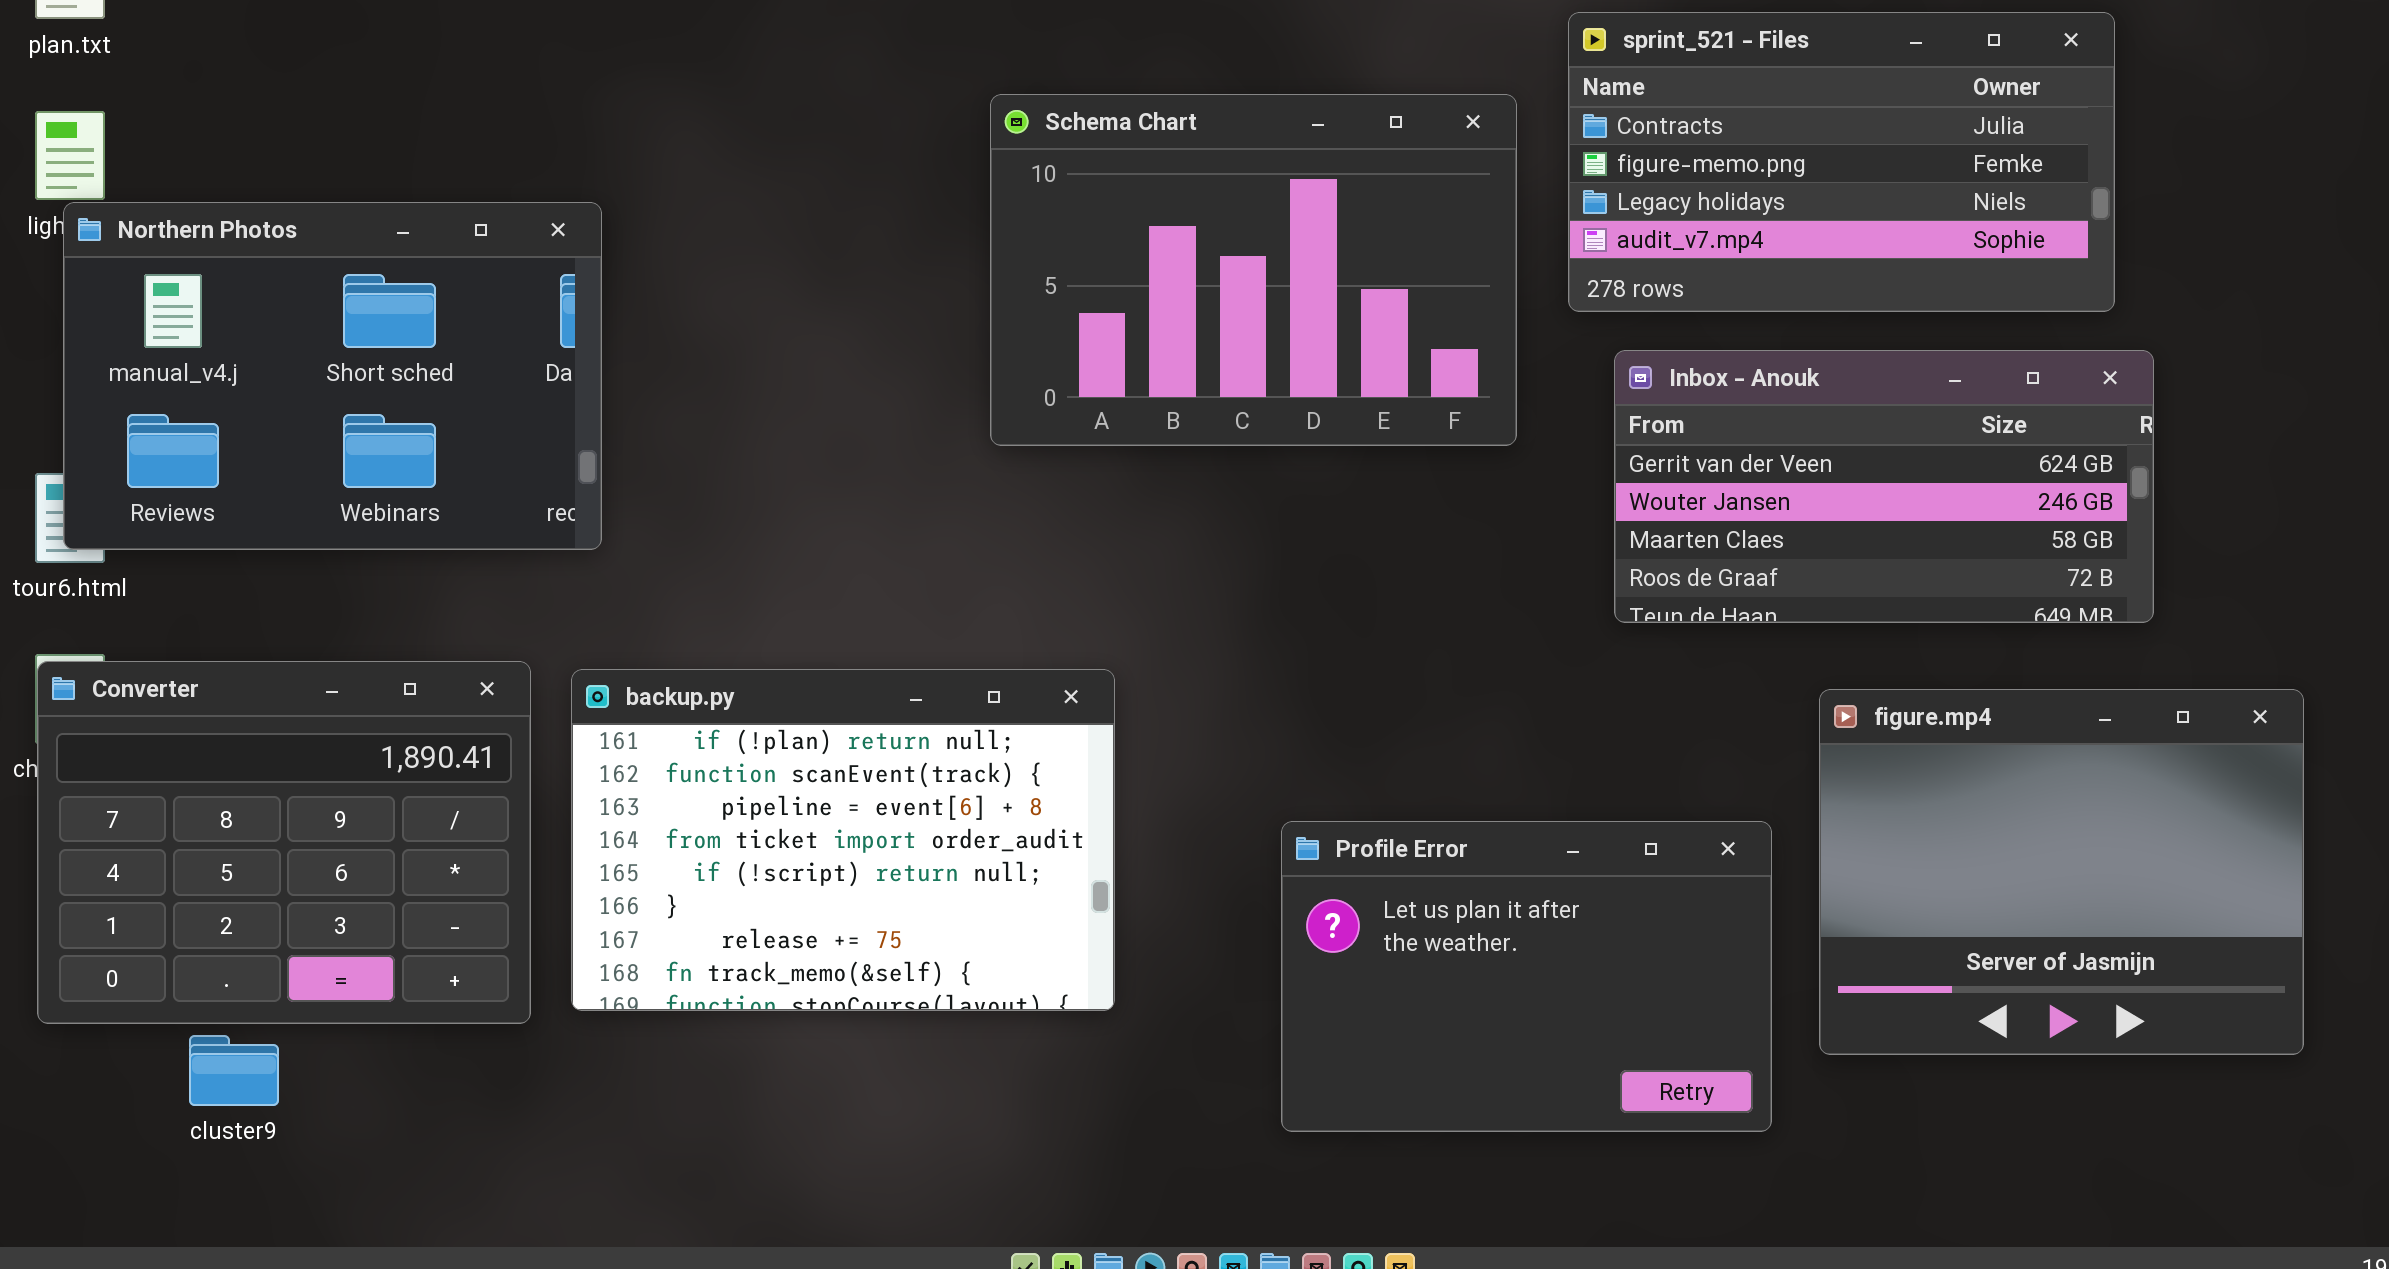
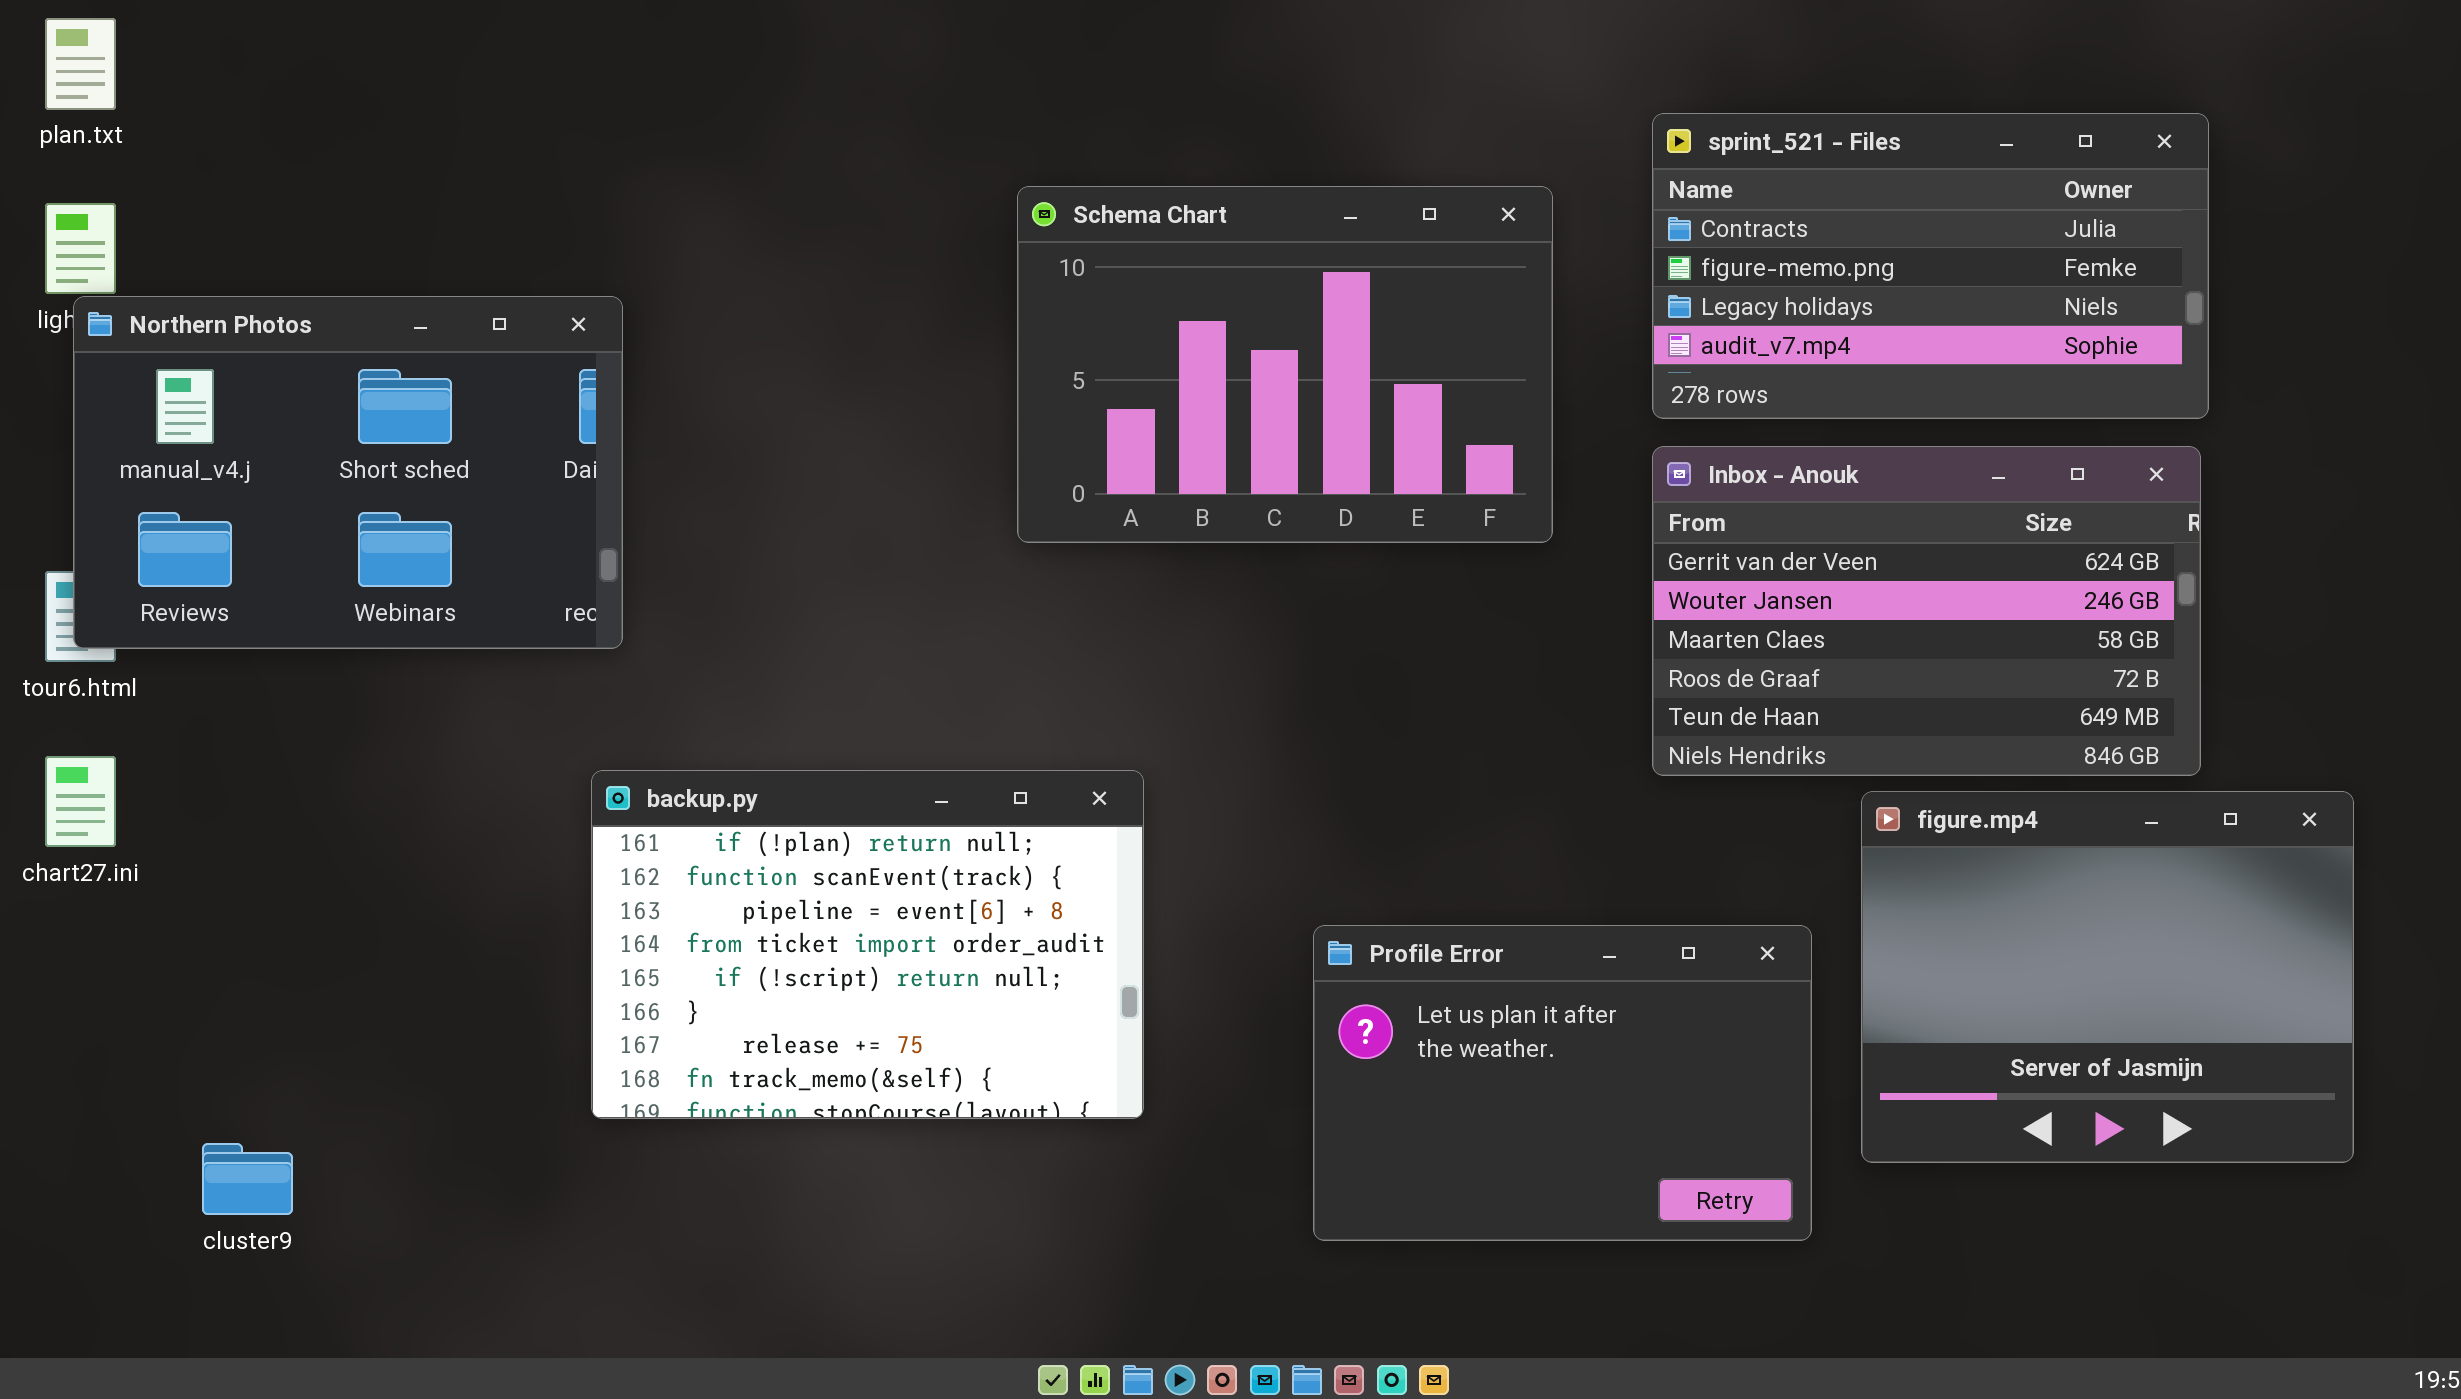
sprint_521 - Files: [1568,12,2115,312] -> [1652,113,2209,419], moved
Inbox - Anouk: [1614,350,2154,623] -> [1652,446,2201,776], resized
Converter: [37,661,531,1024] -> none, closed

